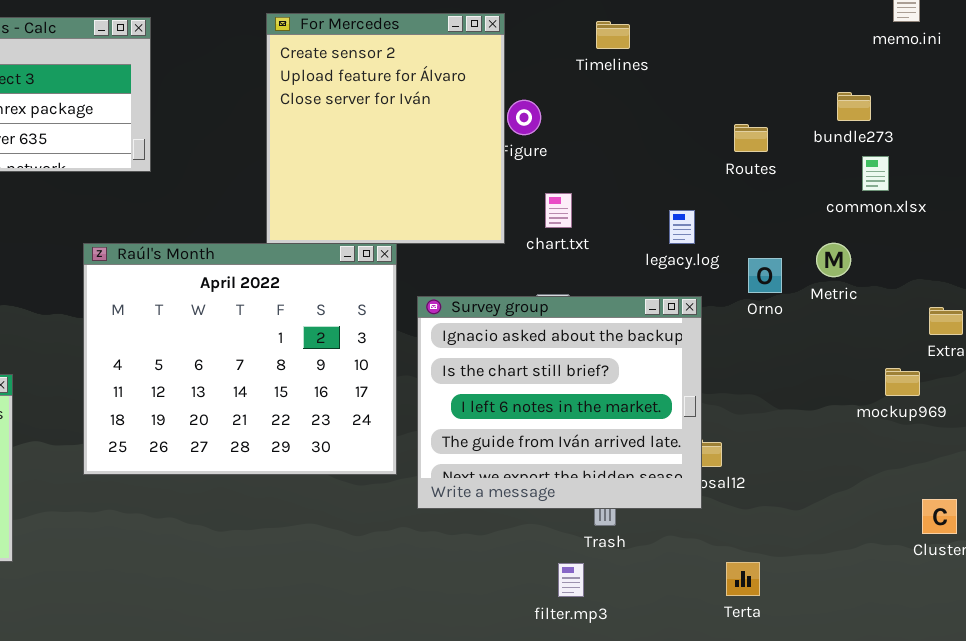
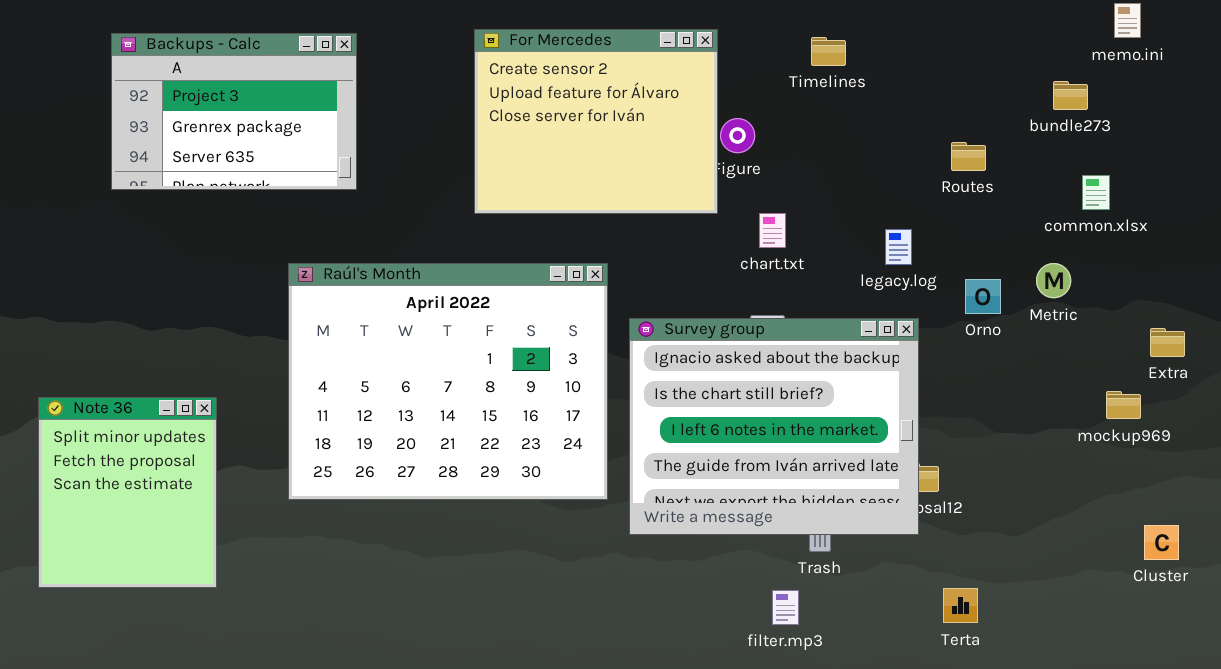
For Mercedes: [266,13,505,244] -> [474,29,718,214], resized
bundle273: [837,92,871,121] -> [1053,81,1088,110], moved

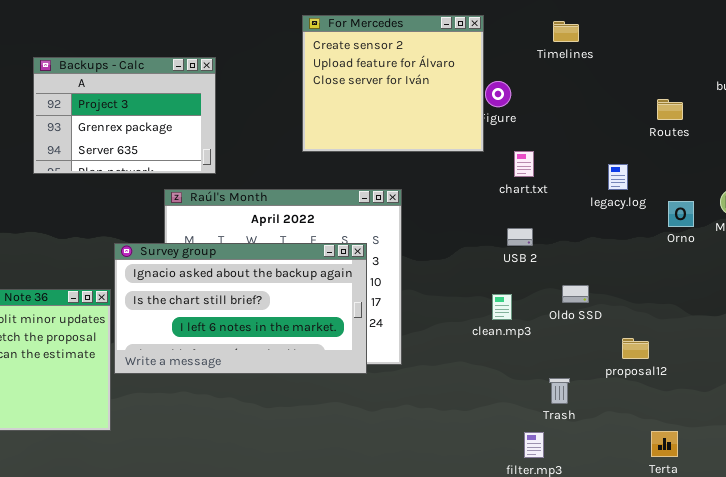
Backups - Calc: [111,33,357,190] -> [33,57,216,174], moved
Survey group: [629,318,919,535] -> [114,243,367,374], moved, resized

